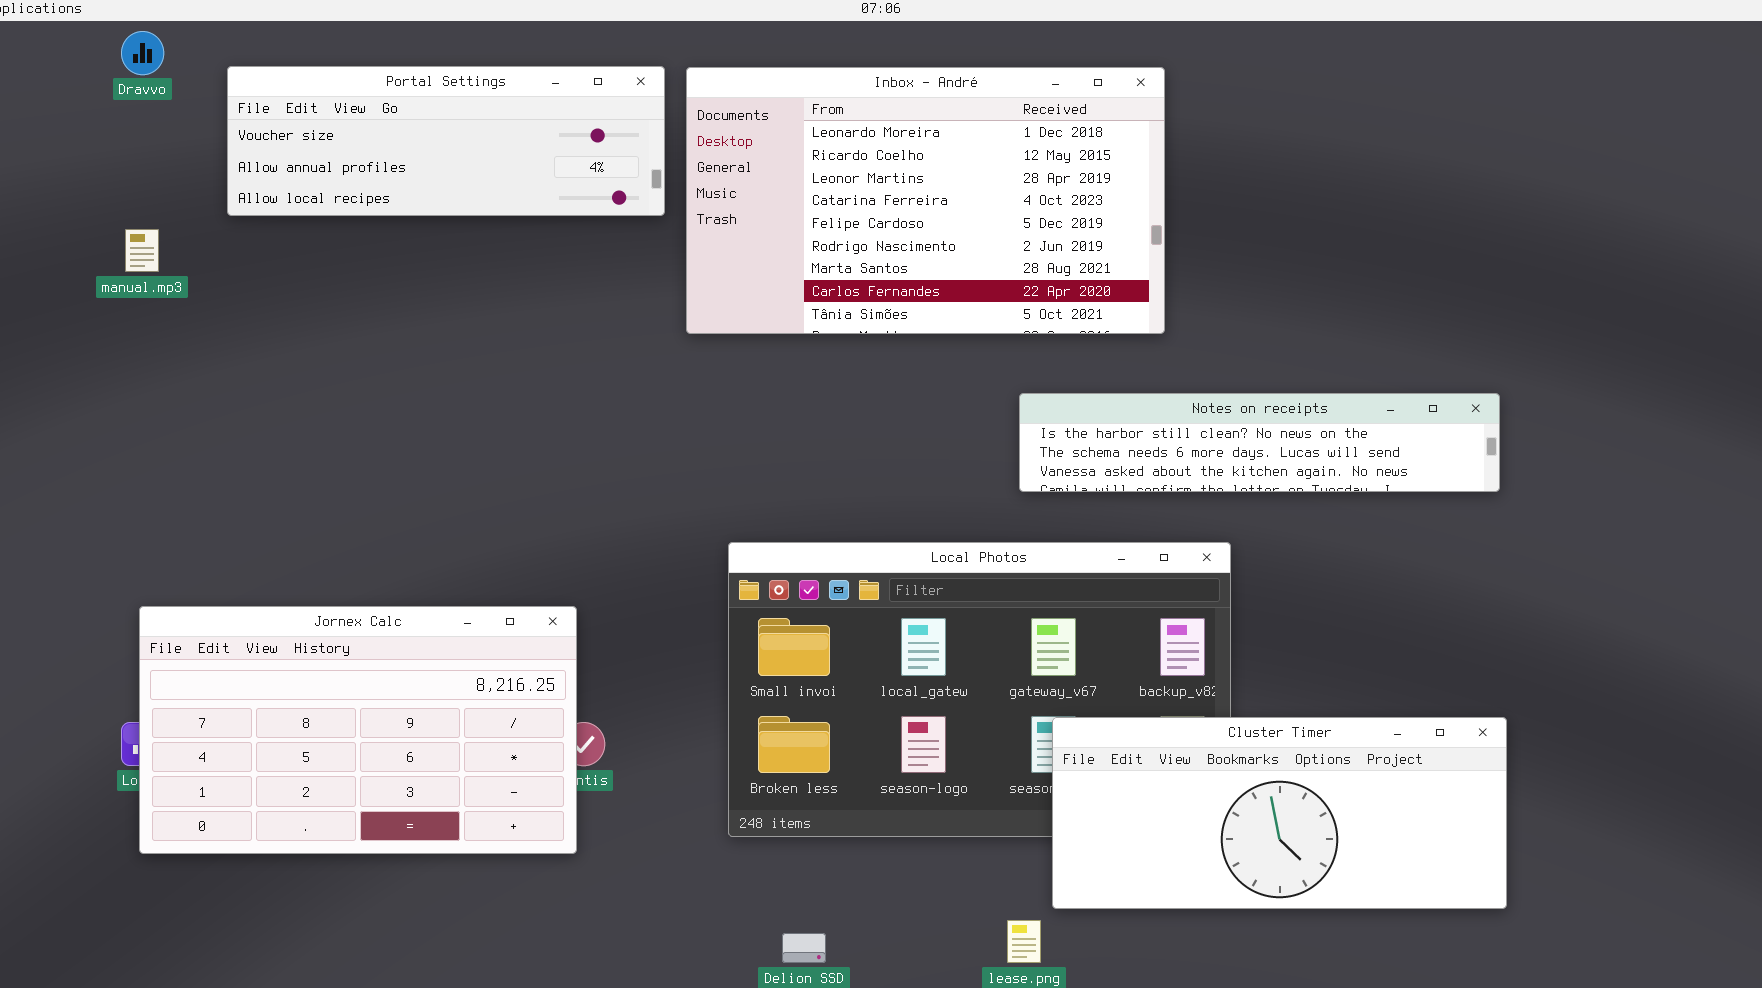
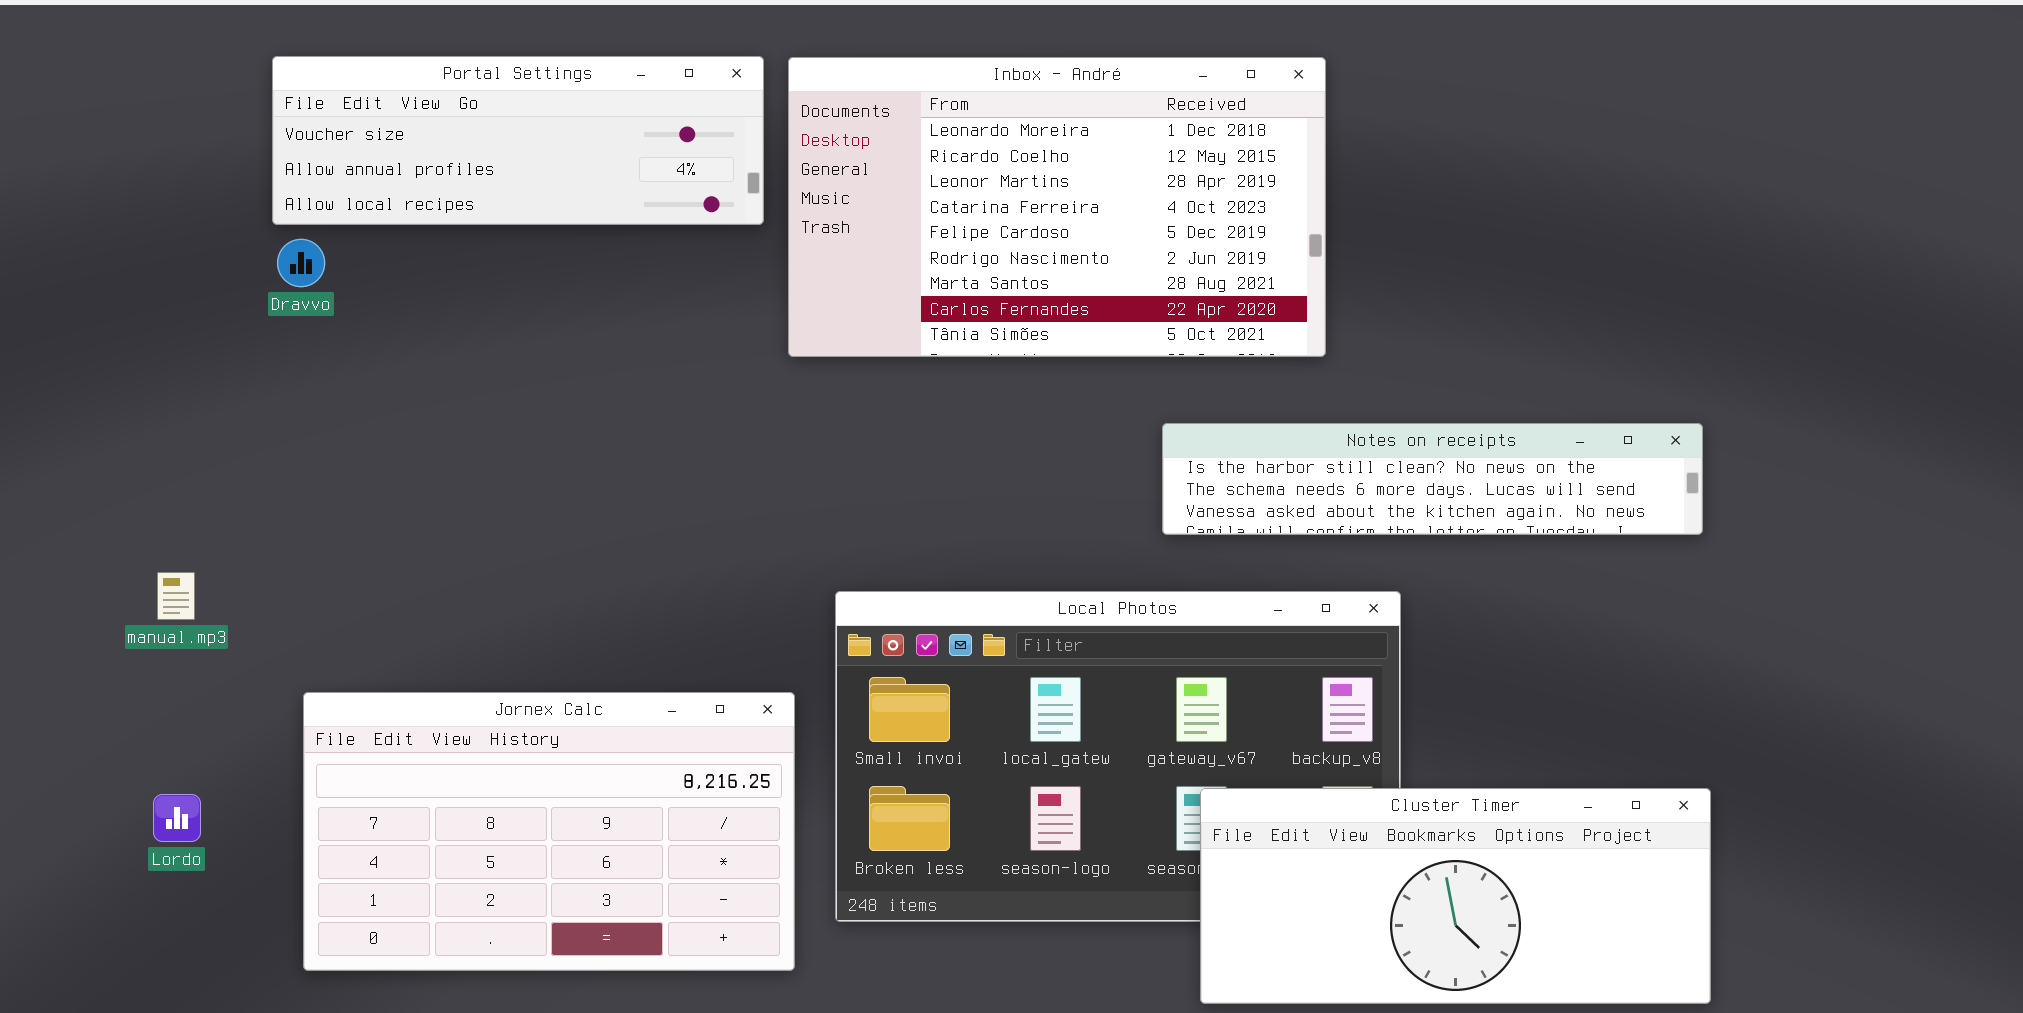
Dravvo: [121,31,164,75] -> [277,239,325,287], moved
manual.mp3: [125,229,159,272] -> [157,572,195,620], moved
Jornex Calc: [139,606,577,854] -> [303,692,795,971], moved

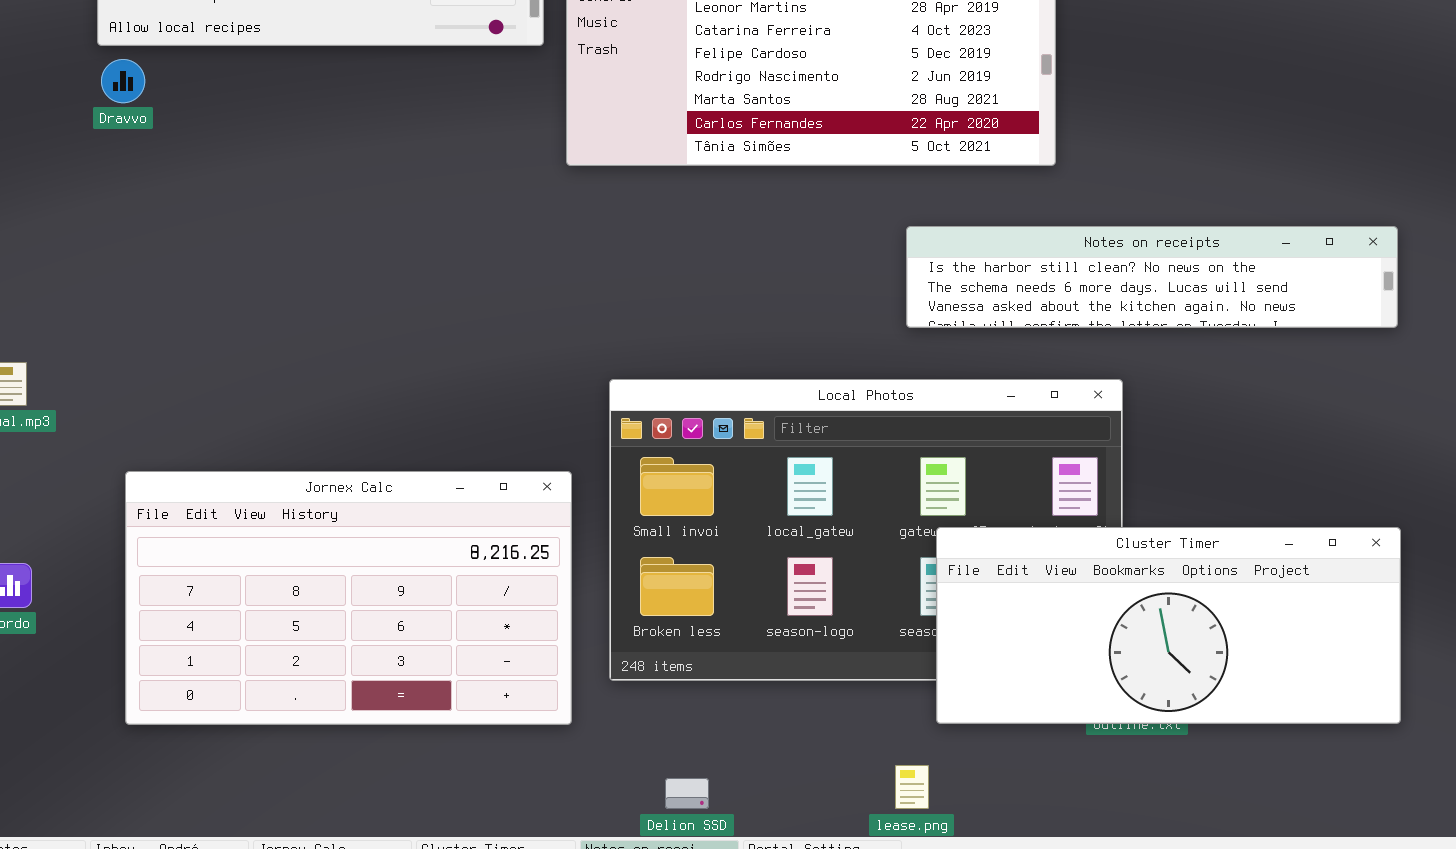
Cluster Timer: [1200,788,1711,1004] -> [936,527,1401,724], moved

